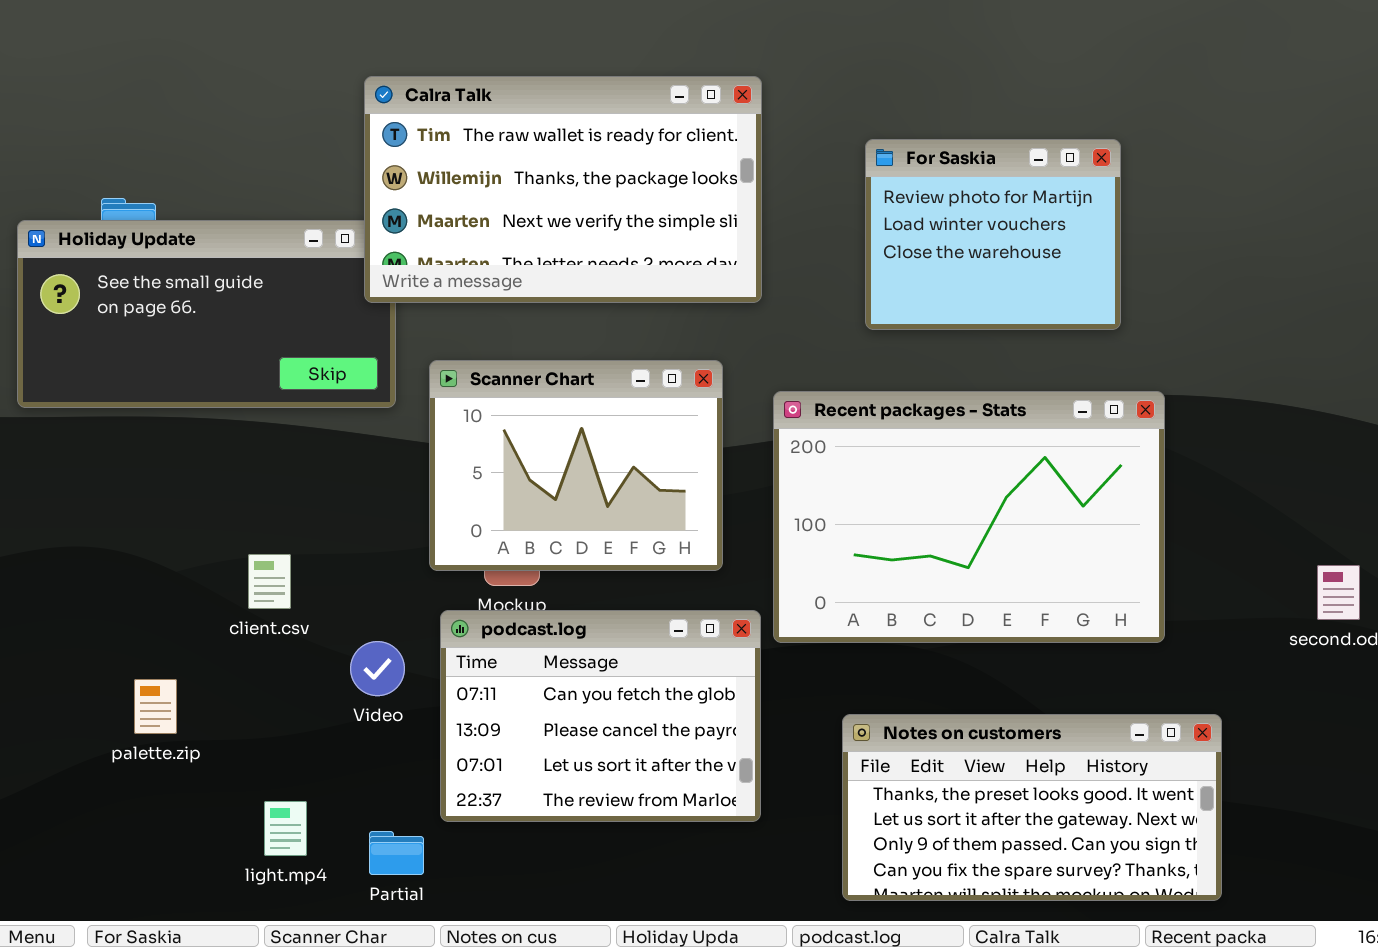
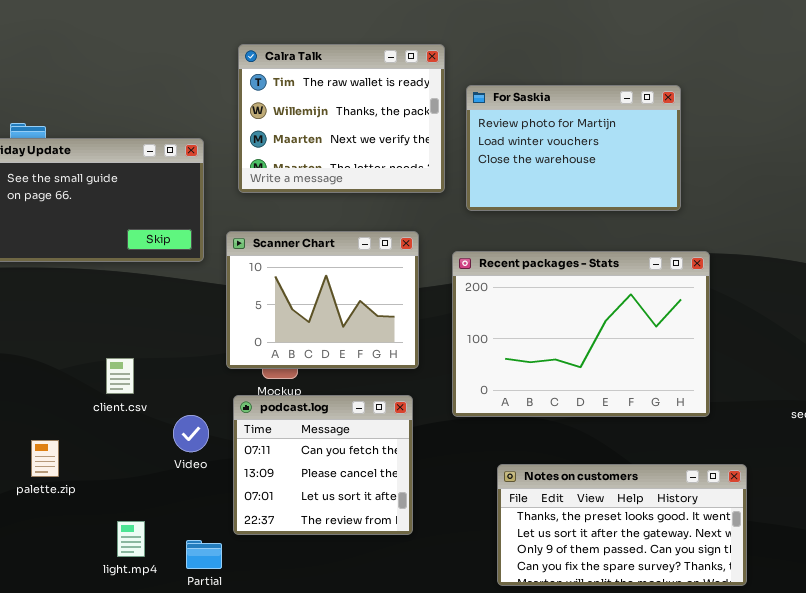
Calra Talk: [364,76,762,303] -> [238,44,445,193], resized
For Saskia: [865,139,1121,330] -> [466,85,681,211], resized
podcast.log: [440,610,761,822] -> [233,395,413,535], resized

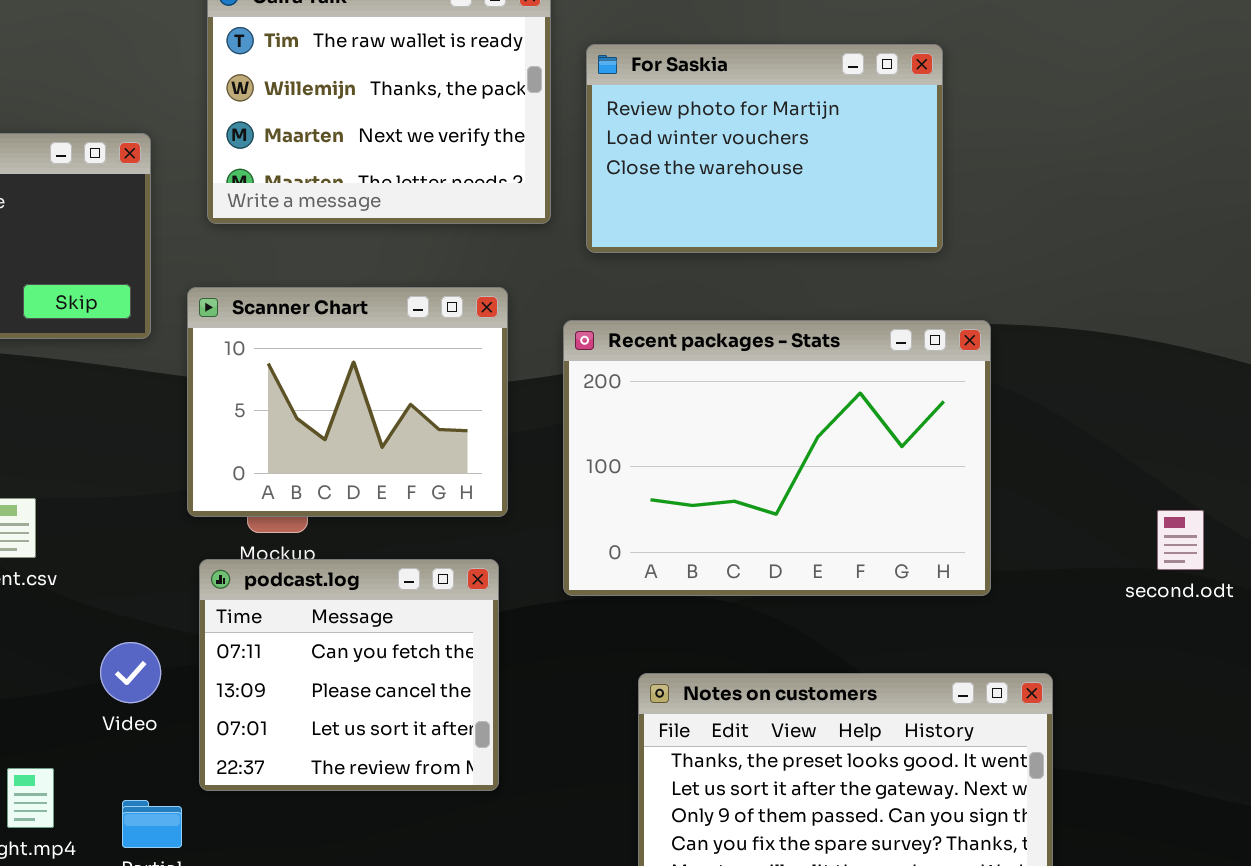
Video: [173,415,209,452] -> [100,642,161,703], moved

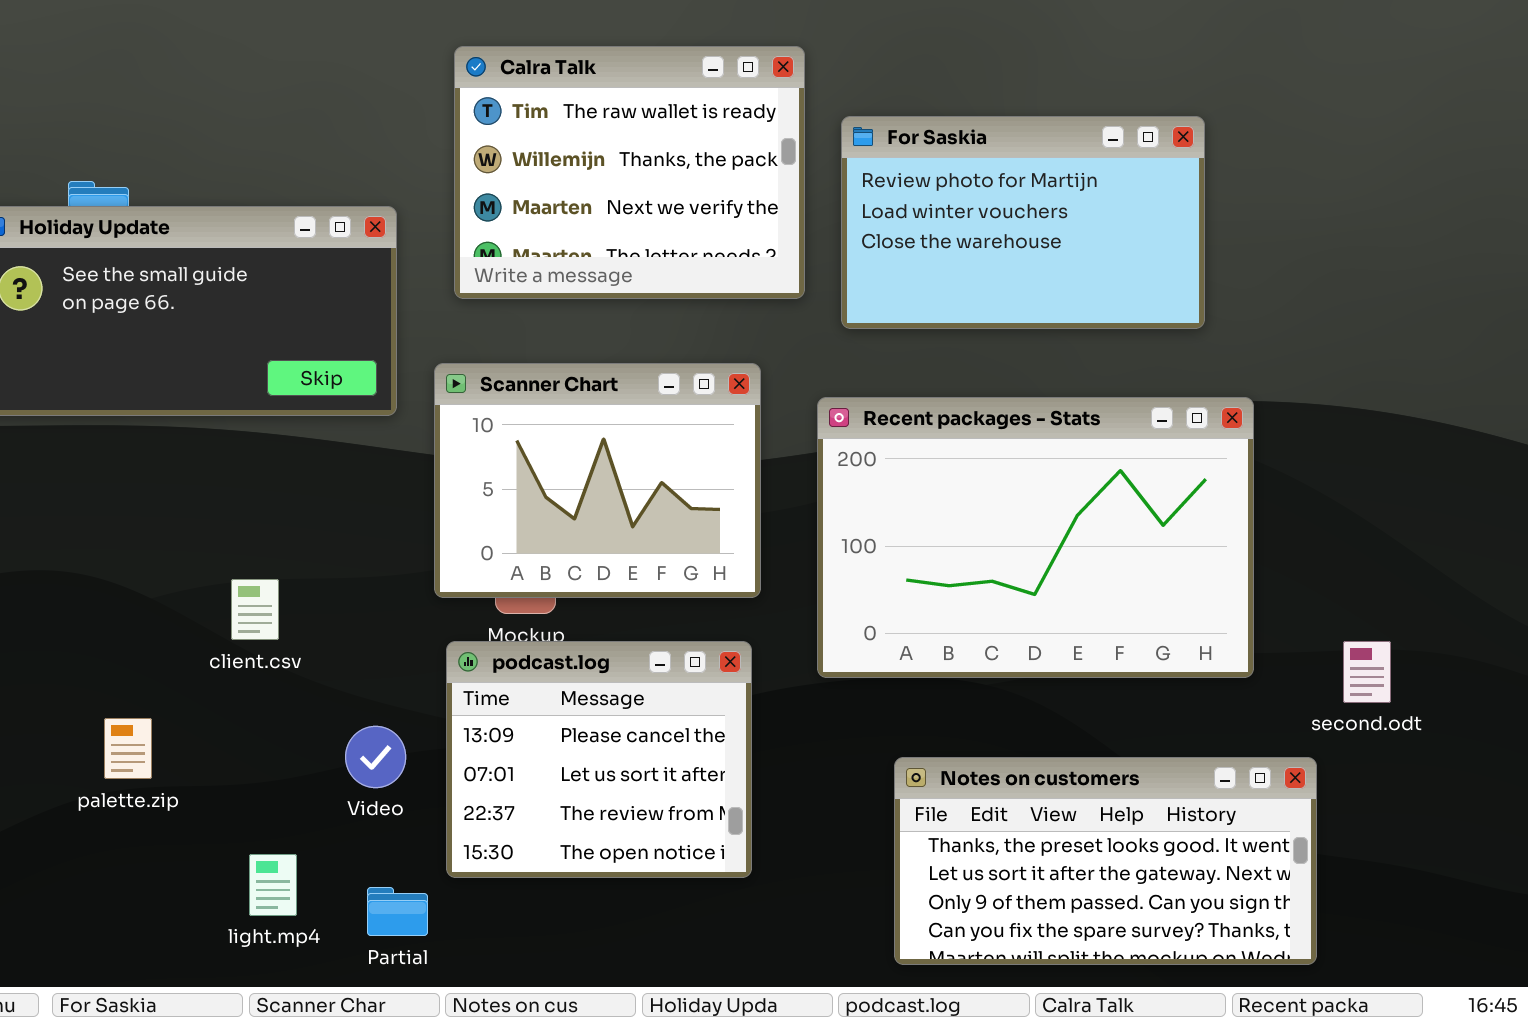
second.odt: [1157,510,1204,570] -> [1343,641,1391,703], moved
podcast.log: [199,559,499,791] -> [446,641,752,878], scrolled down 1 row

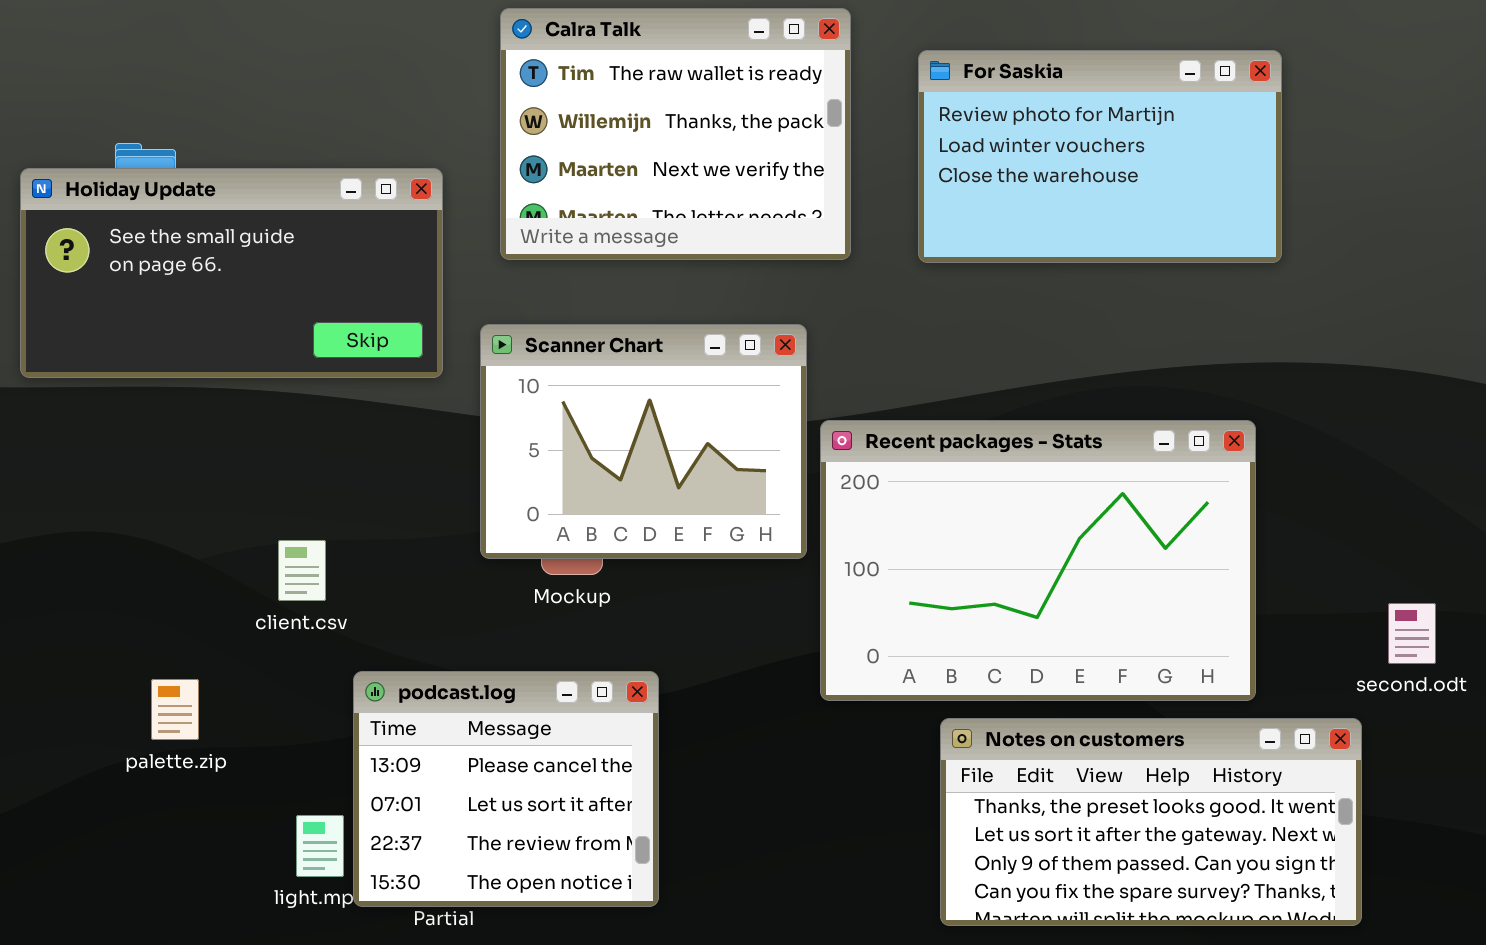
For Saskia: [841,116,1205,329] -> [918,50,1282,263], moved
Recent packages - Stats: [817,397,1254,678] -> [820,420,1256,701], moved
podcast.log: [446,641,752,878] -> [353,671,659,907], moved

